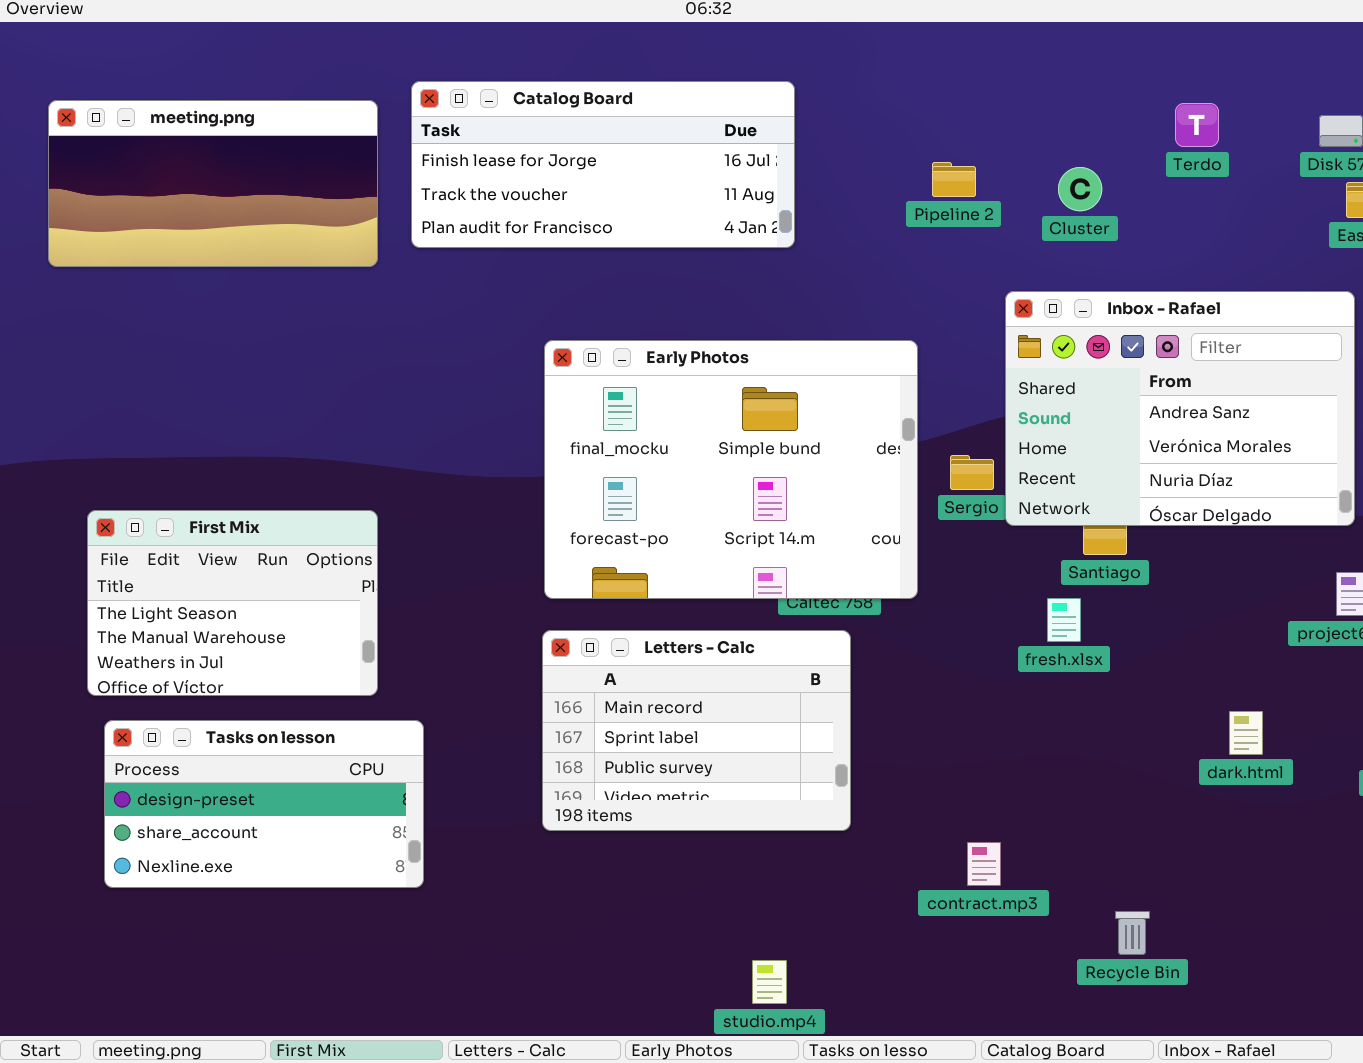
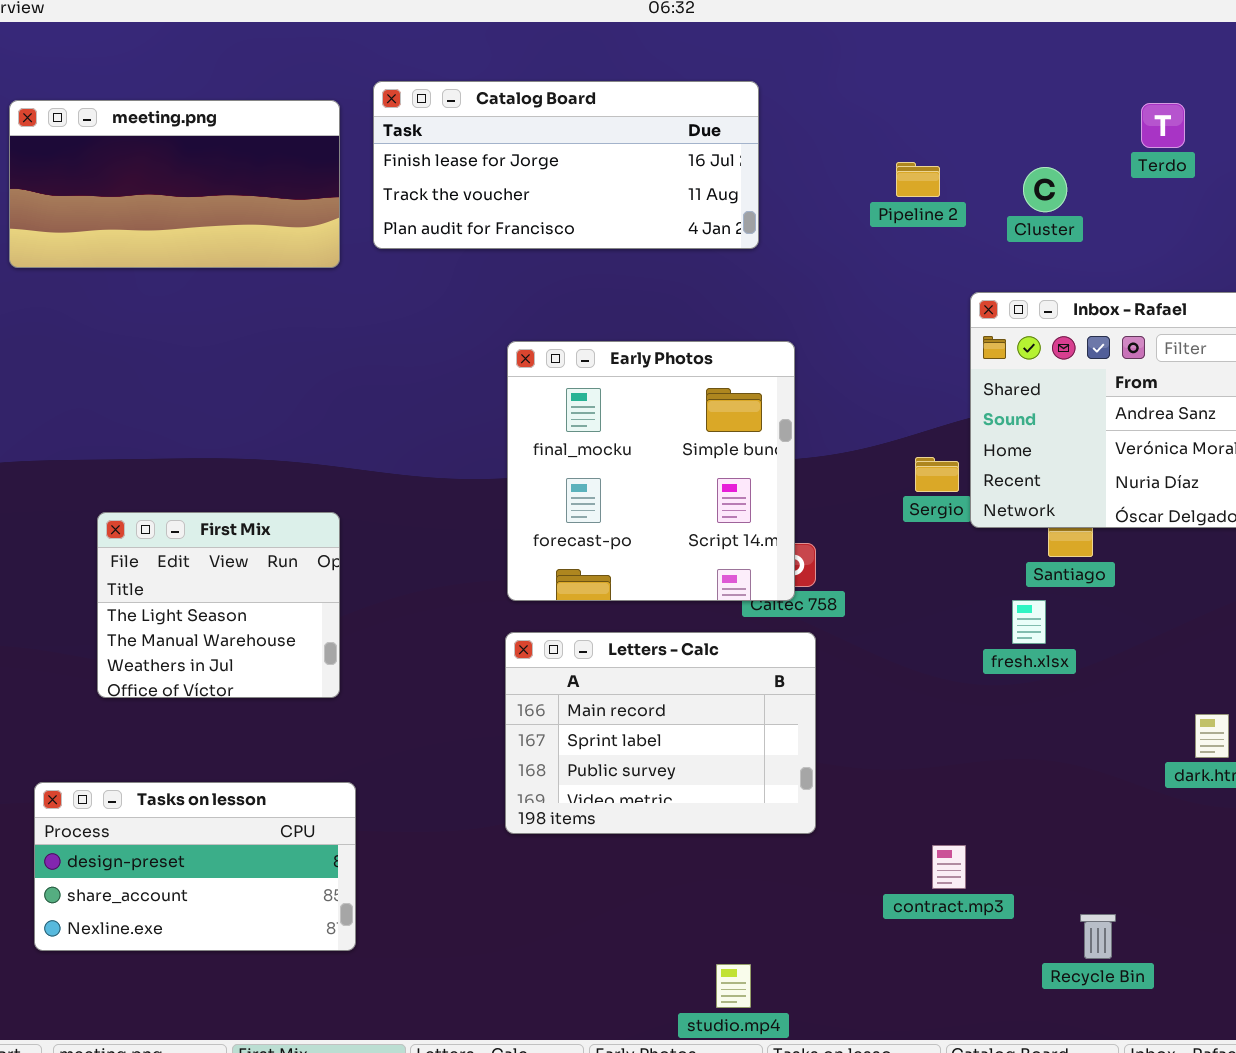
Early Photos: [544,340,918,599] -> [507,341,795,601], resized
First Mix: [87,510,378,696] -> [97,512,340,698], resized
Tasks on lesson: [104,720,424,888] -> [34,782,356,951], moved

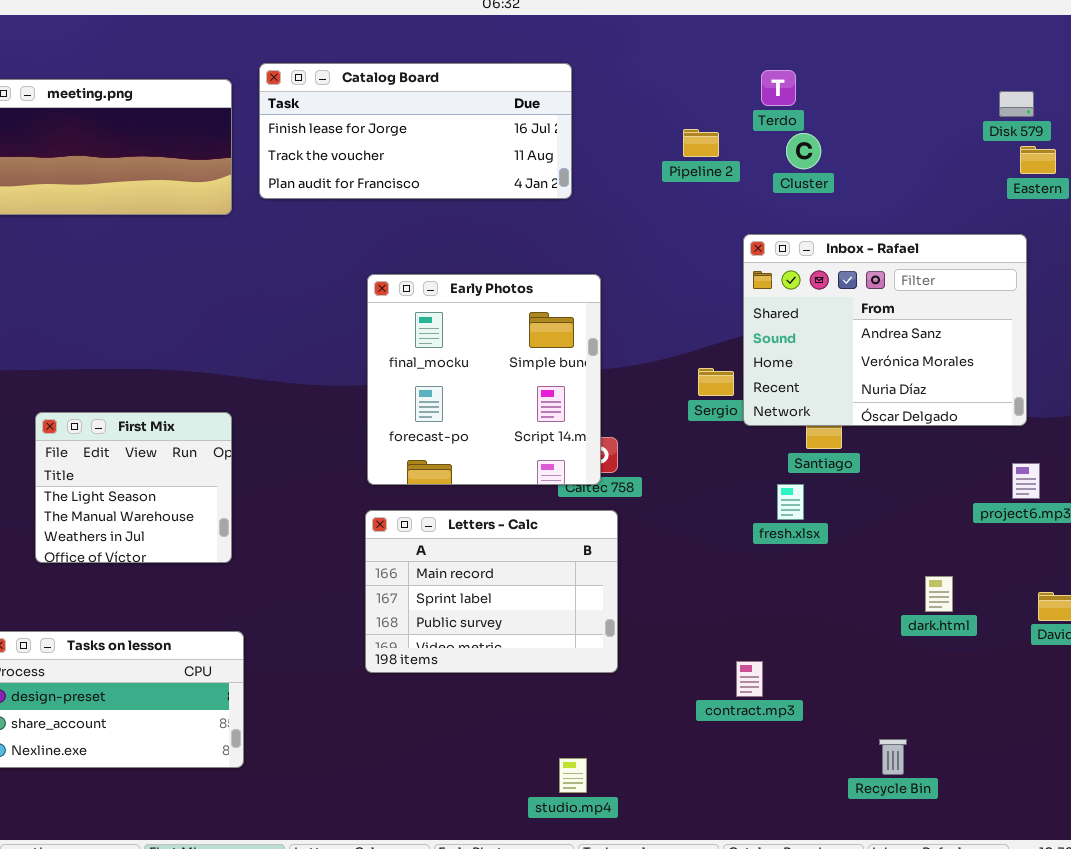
Terdo: [1141,103,1185,148] -> [761,70,796,106], moved
contract.mp3: [932,845,966,889] -> [736,661,763,697], moved
Recycle Bin: [1080,914,1116,959] -> [879,739,907,775], moved
studio.mp4: [716,964,751,1008] -> [559,758,587,793], moved

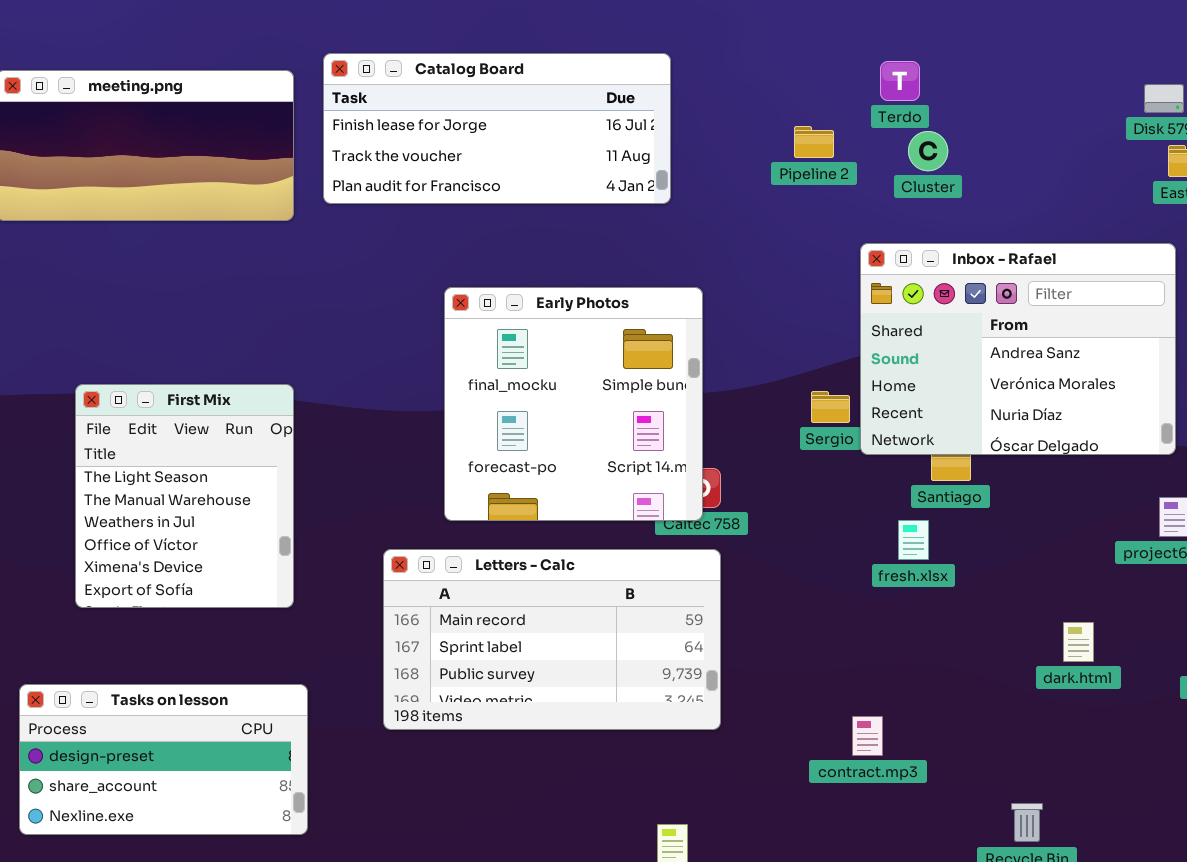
First Mix: [35,412,232,563] -> [75,384,294,608], resized
Letters - Calc: [365,510,618,673] -> [383,549,721,730], resized

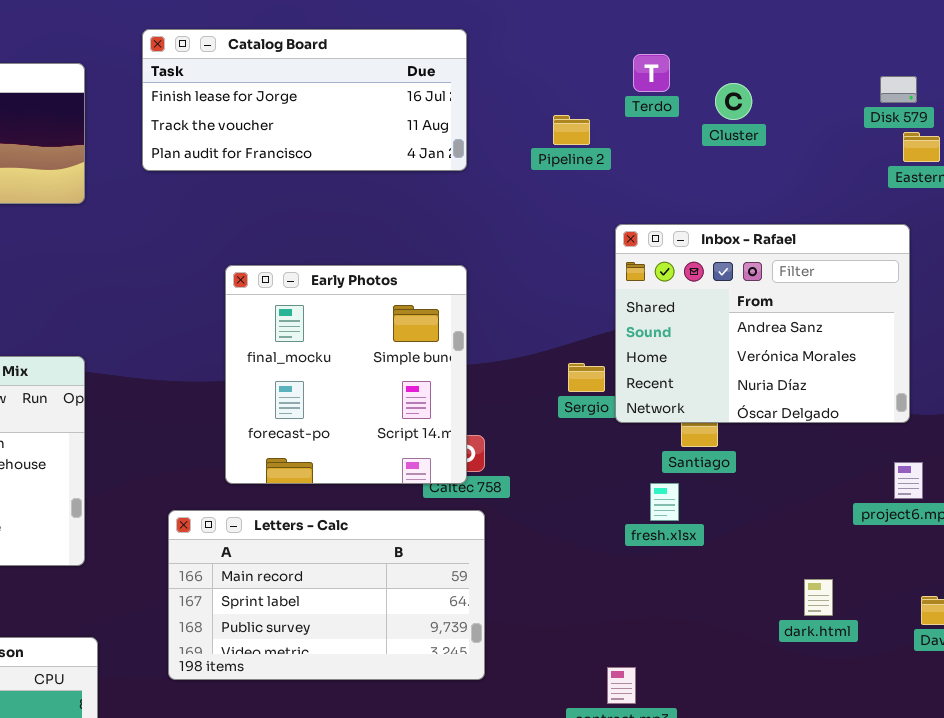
Catalog Board: [323,53,671,204] -> [142,29,467,171], moved
Cluster: [908,131,948,171] -> [715,83,752,120], moved

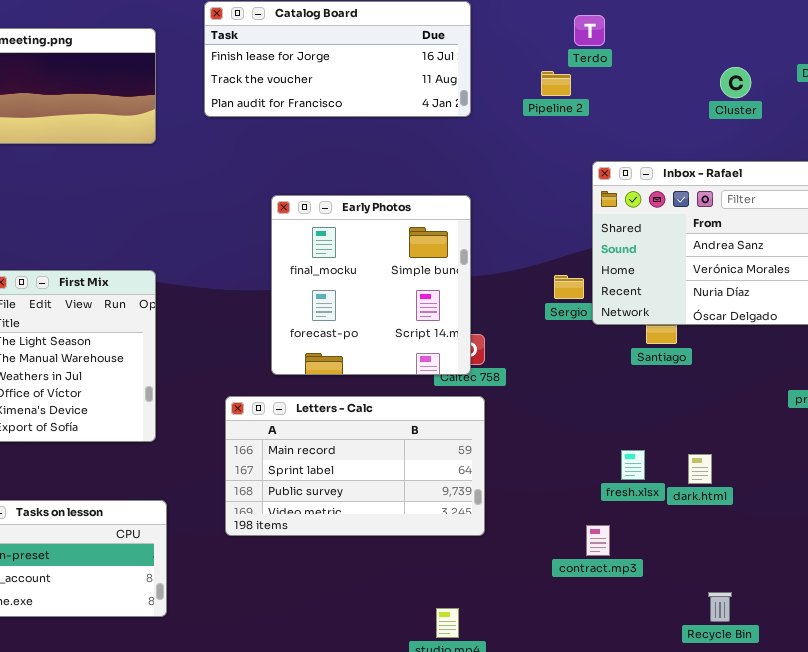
Terdo: [633,54,670,92] -> [574,15,605,46], moved
Cluster: [715,83,752,120] -> [720,67,751,98], moved
fresh.xlsx: [650,483,679,521] -> [621,450,645,480], moved
dark.html: [804,579,833,616] -> [688,454,712,484], moved

